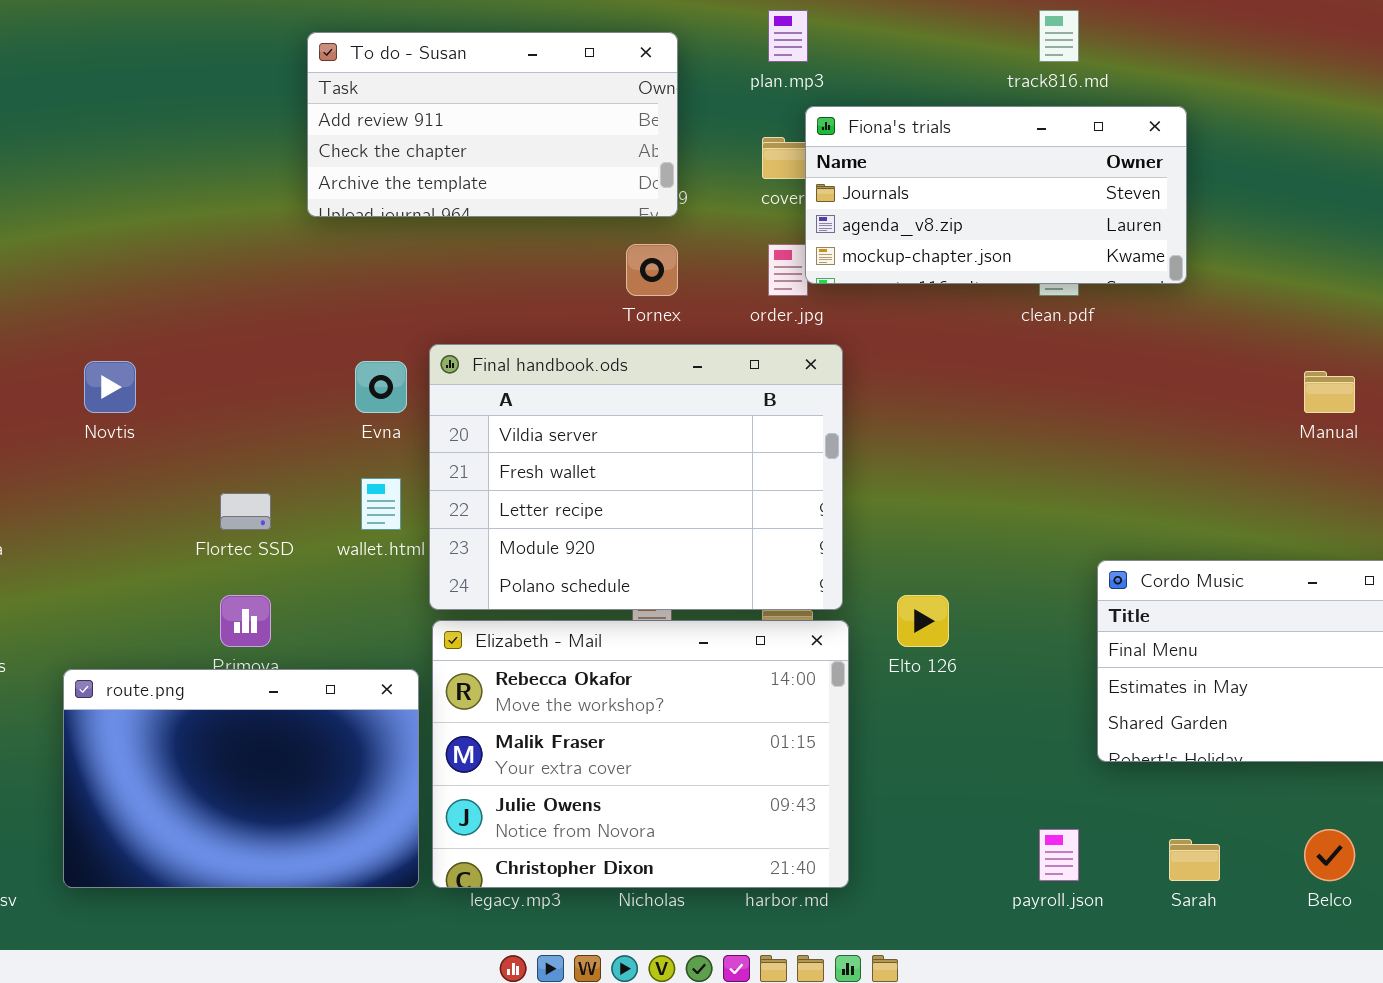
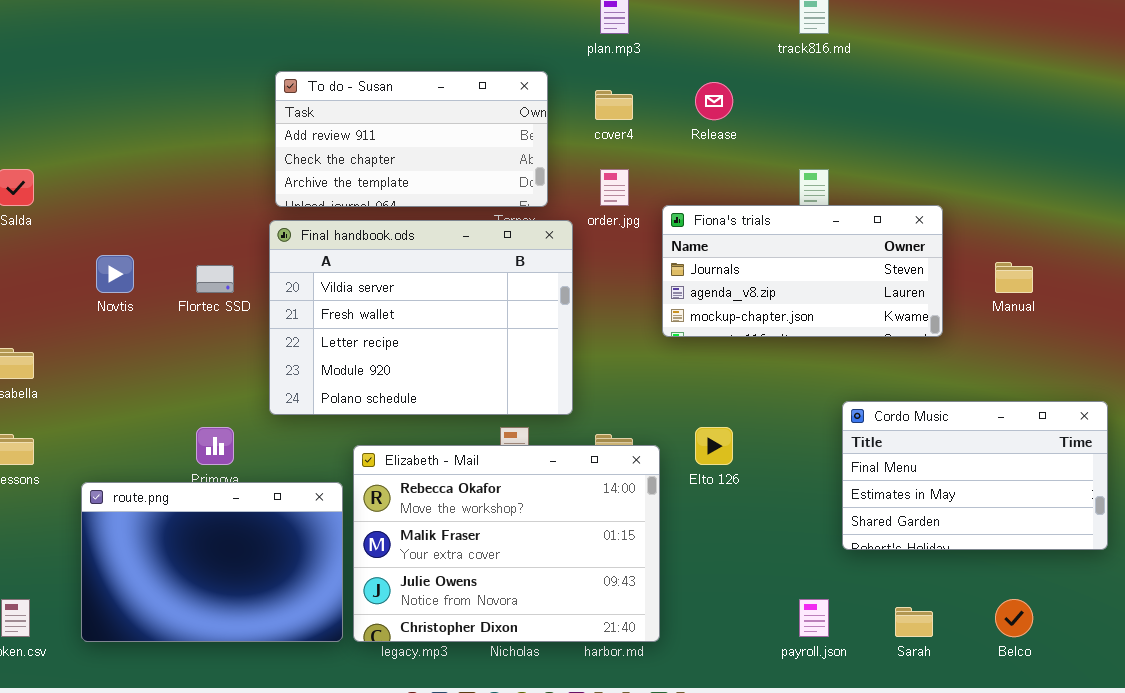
To do - Susan: [307,32,678,217] -> [275,71,548,207], moved
Fiona's trials: [805,106,1187,284] -> [662,205,943,337], moved
Final handbook.ods: [429,344,843,610] -> [269,220,573,415], moved
Flortec SSD: [220,493,271,530] -> [196,265,234,293], moved

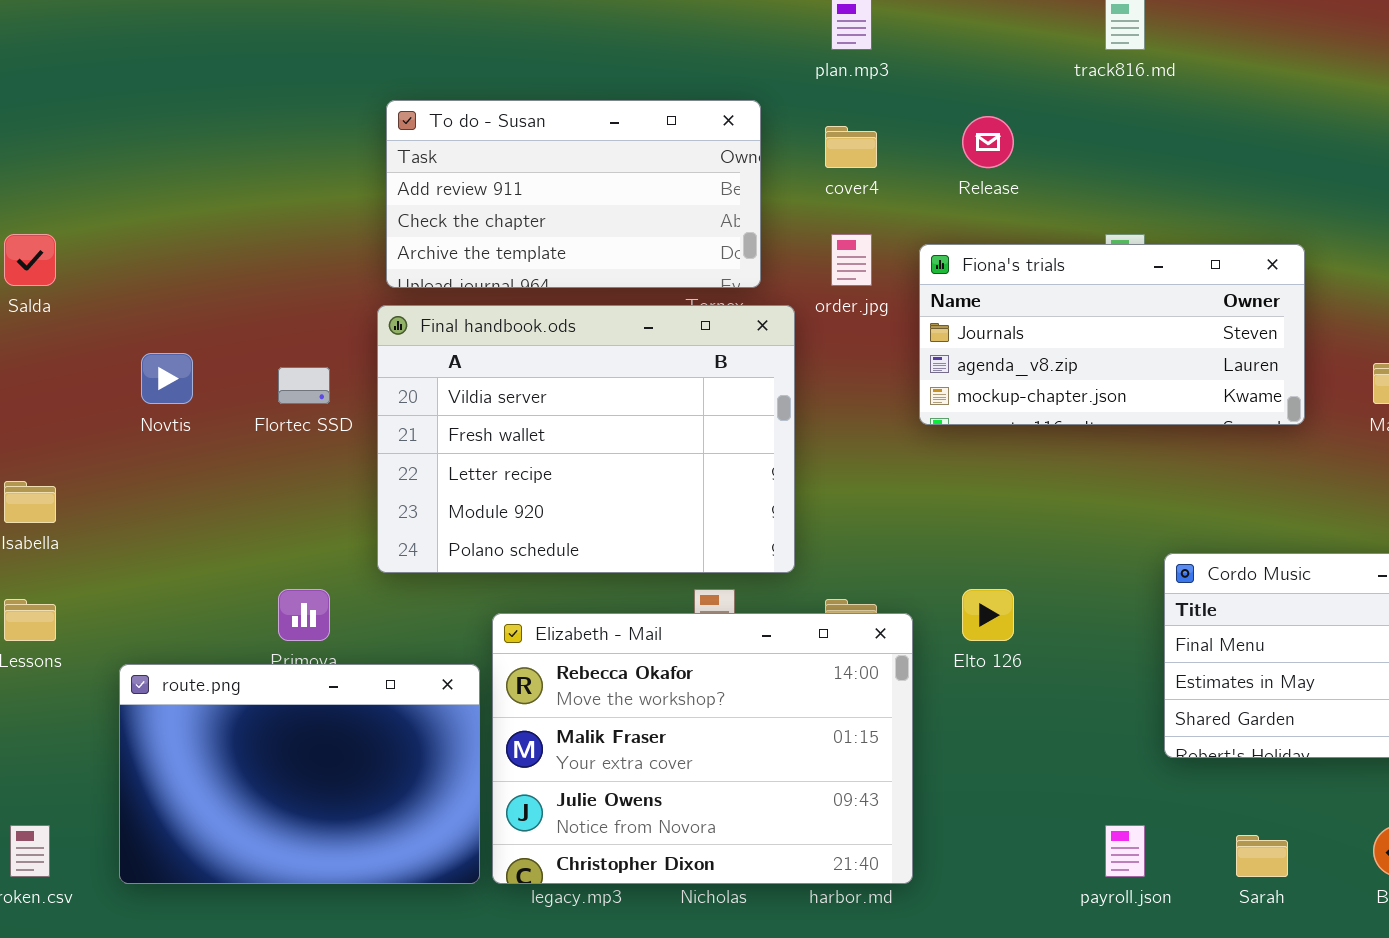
Fiona's trials: [662,205,943,337] -> [919,244,1305,425], moved

